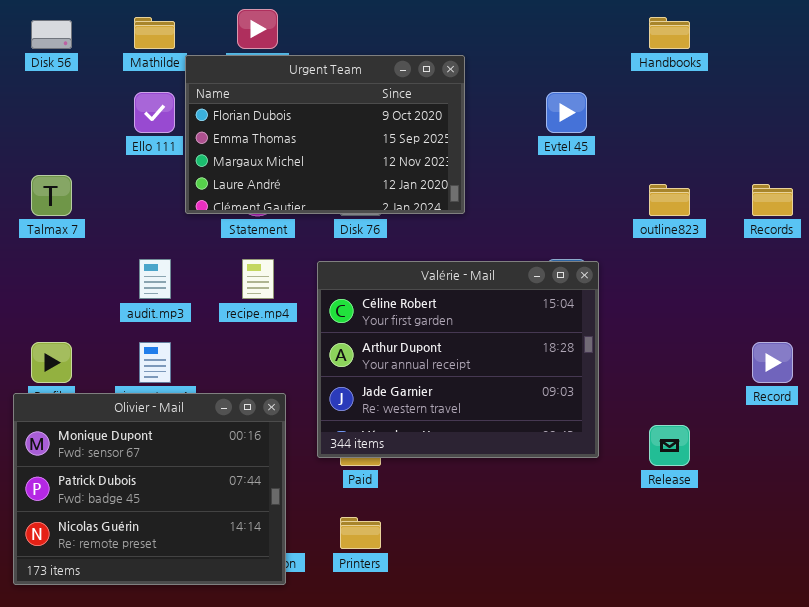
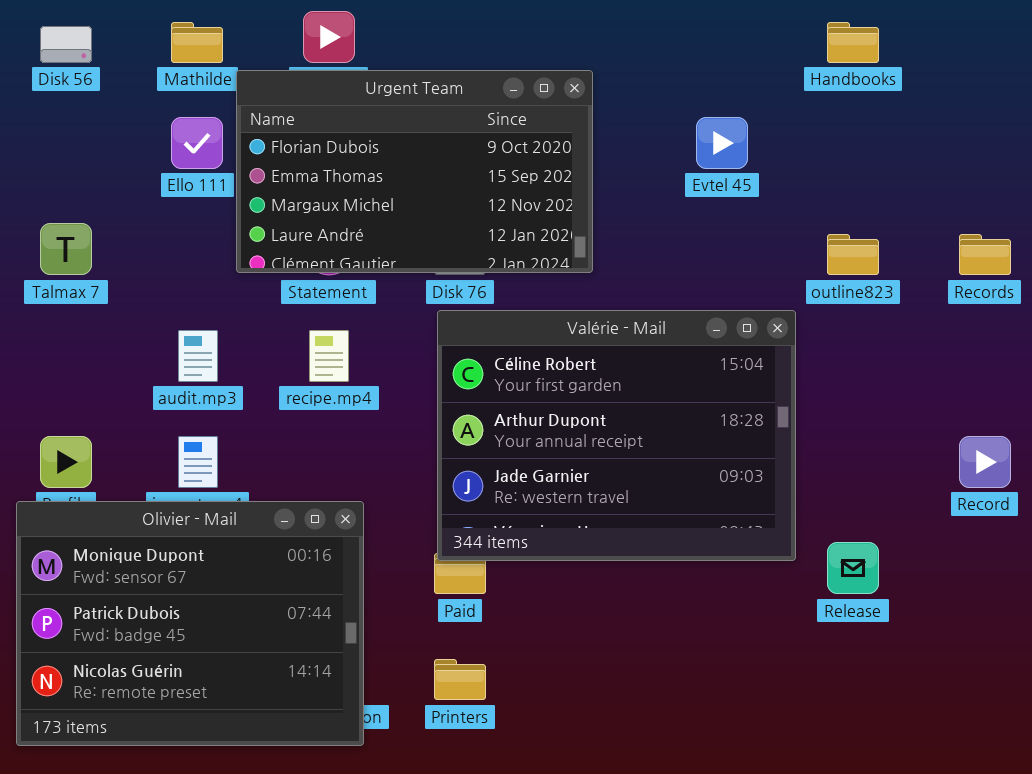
Valérie - Mail: [317,261,599,458] -> [437,310,796,561], moved

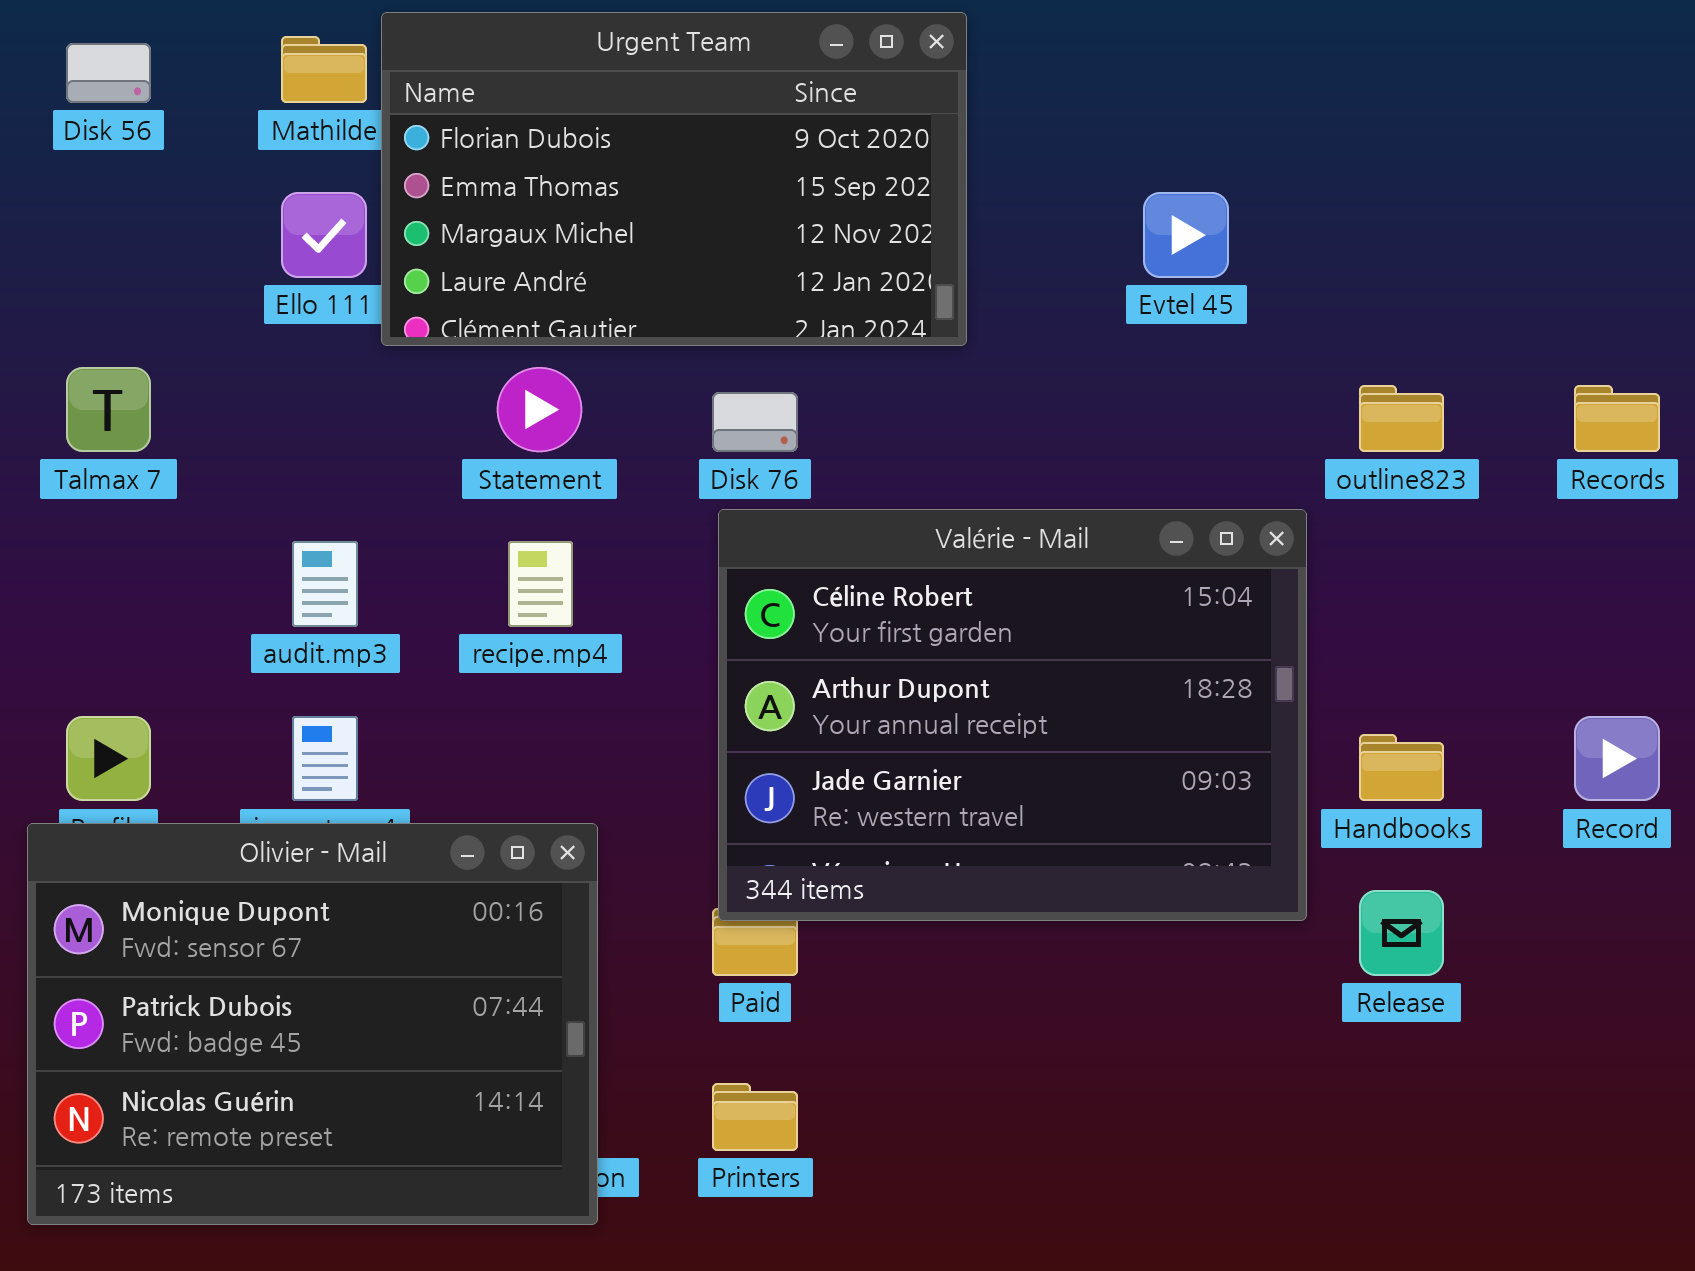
Handbooks: [827,22,879,63] -> [1359,734,1444,801], moved
Urgent Team: [236,70,593,273] -> [381,12,967,346], moved

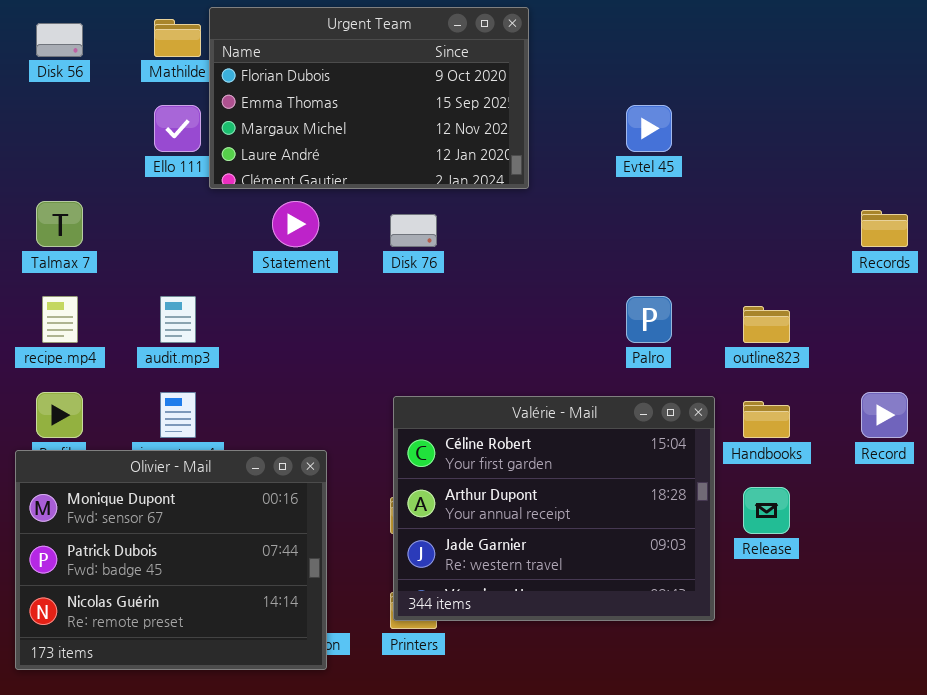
outline823: [1359,385,1444,452] -> [743,306,790,343], moved
Valérie - Mail: [718,509,1307,921] -> [393,396,715,621], moved
recipe.mp4: [508,541,573,627] -> [42,296,78,343], moved

